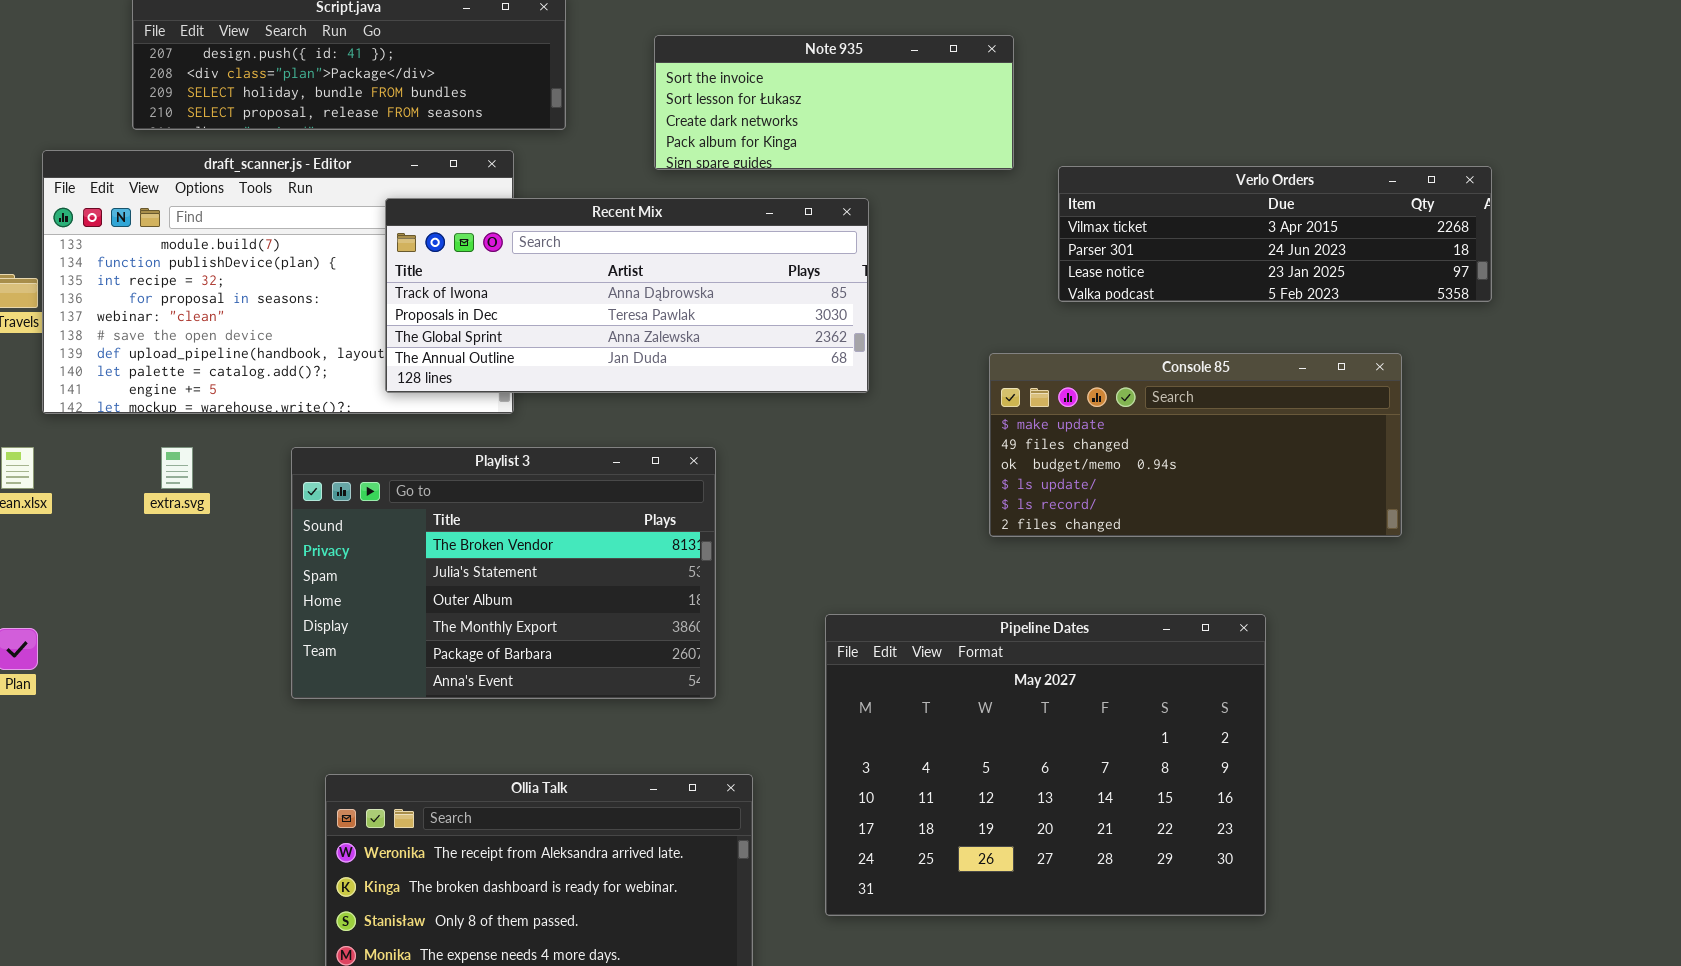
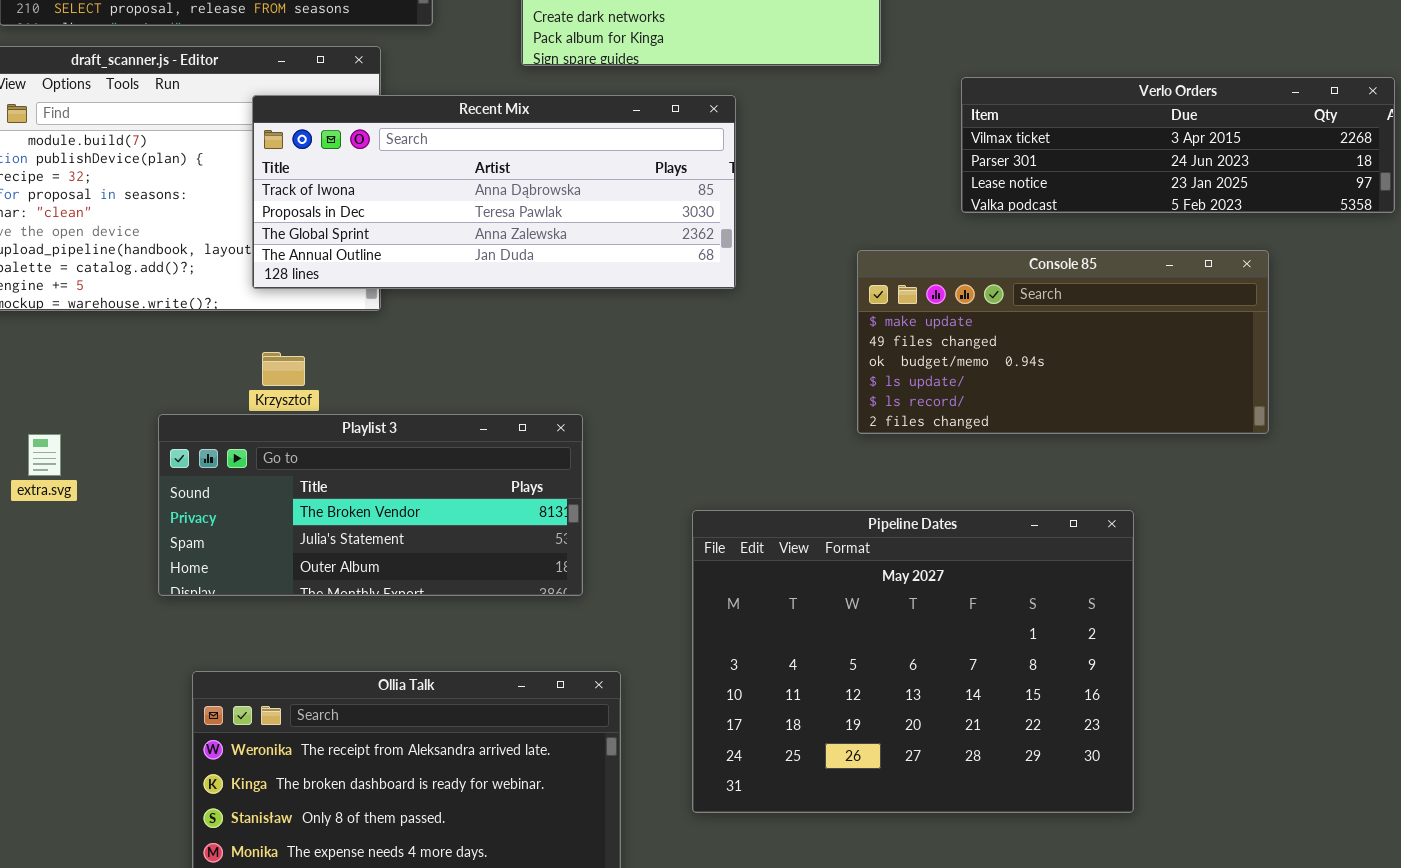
Verlo Orders: [1058,166,1492,302] -> [961,77,1395,213], moved
extra.svg: [161,447,193,489] -> [28,434,61,476], moved
Playlist 3: [291,447,716,699] -> [158,414,583,596], resized

